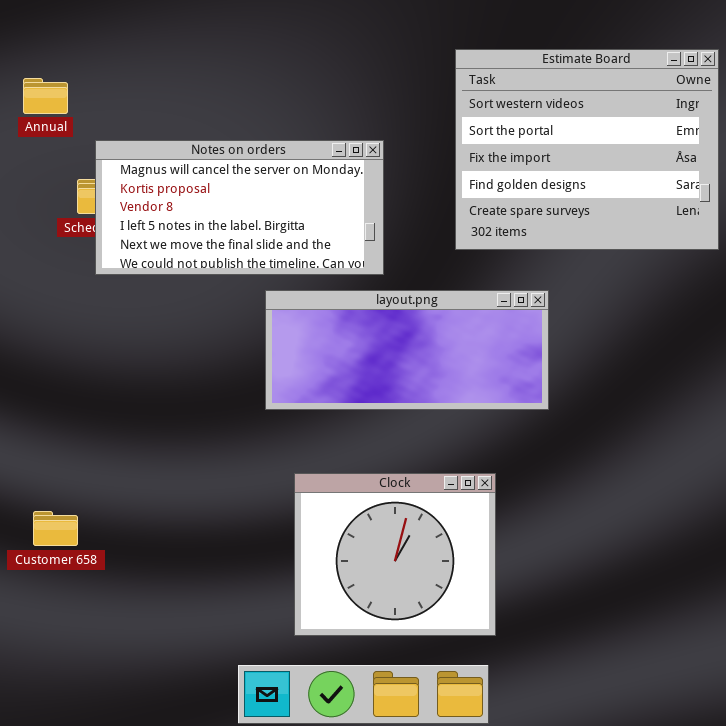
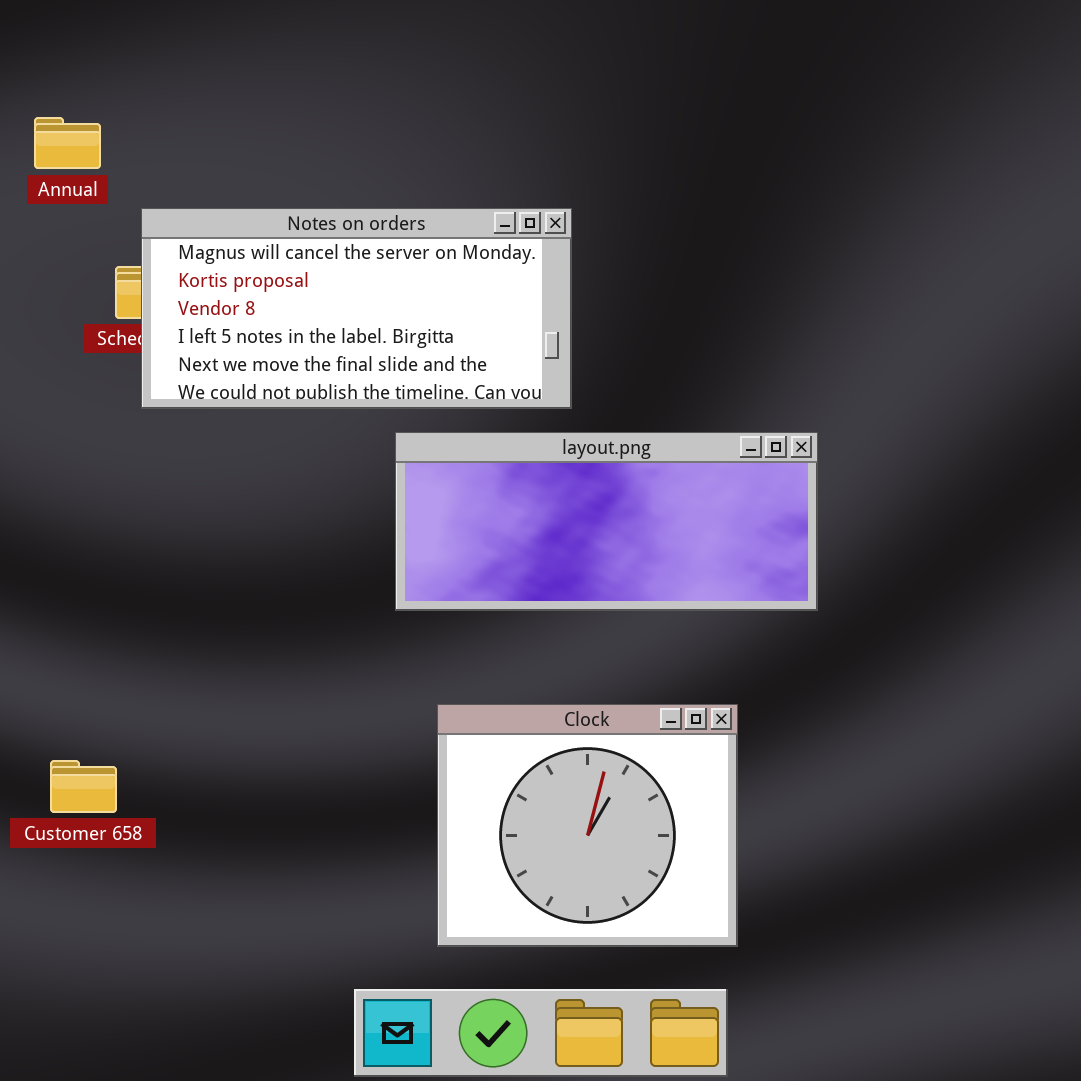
Estimate Board: [455,49,719,250] -> none, closed

